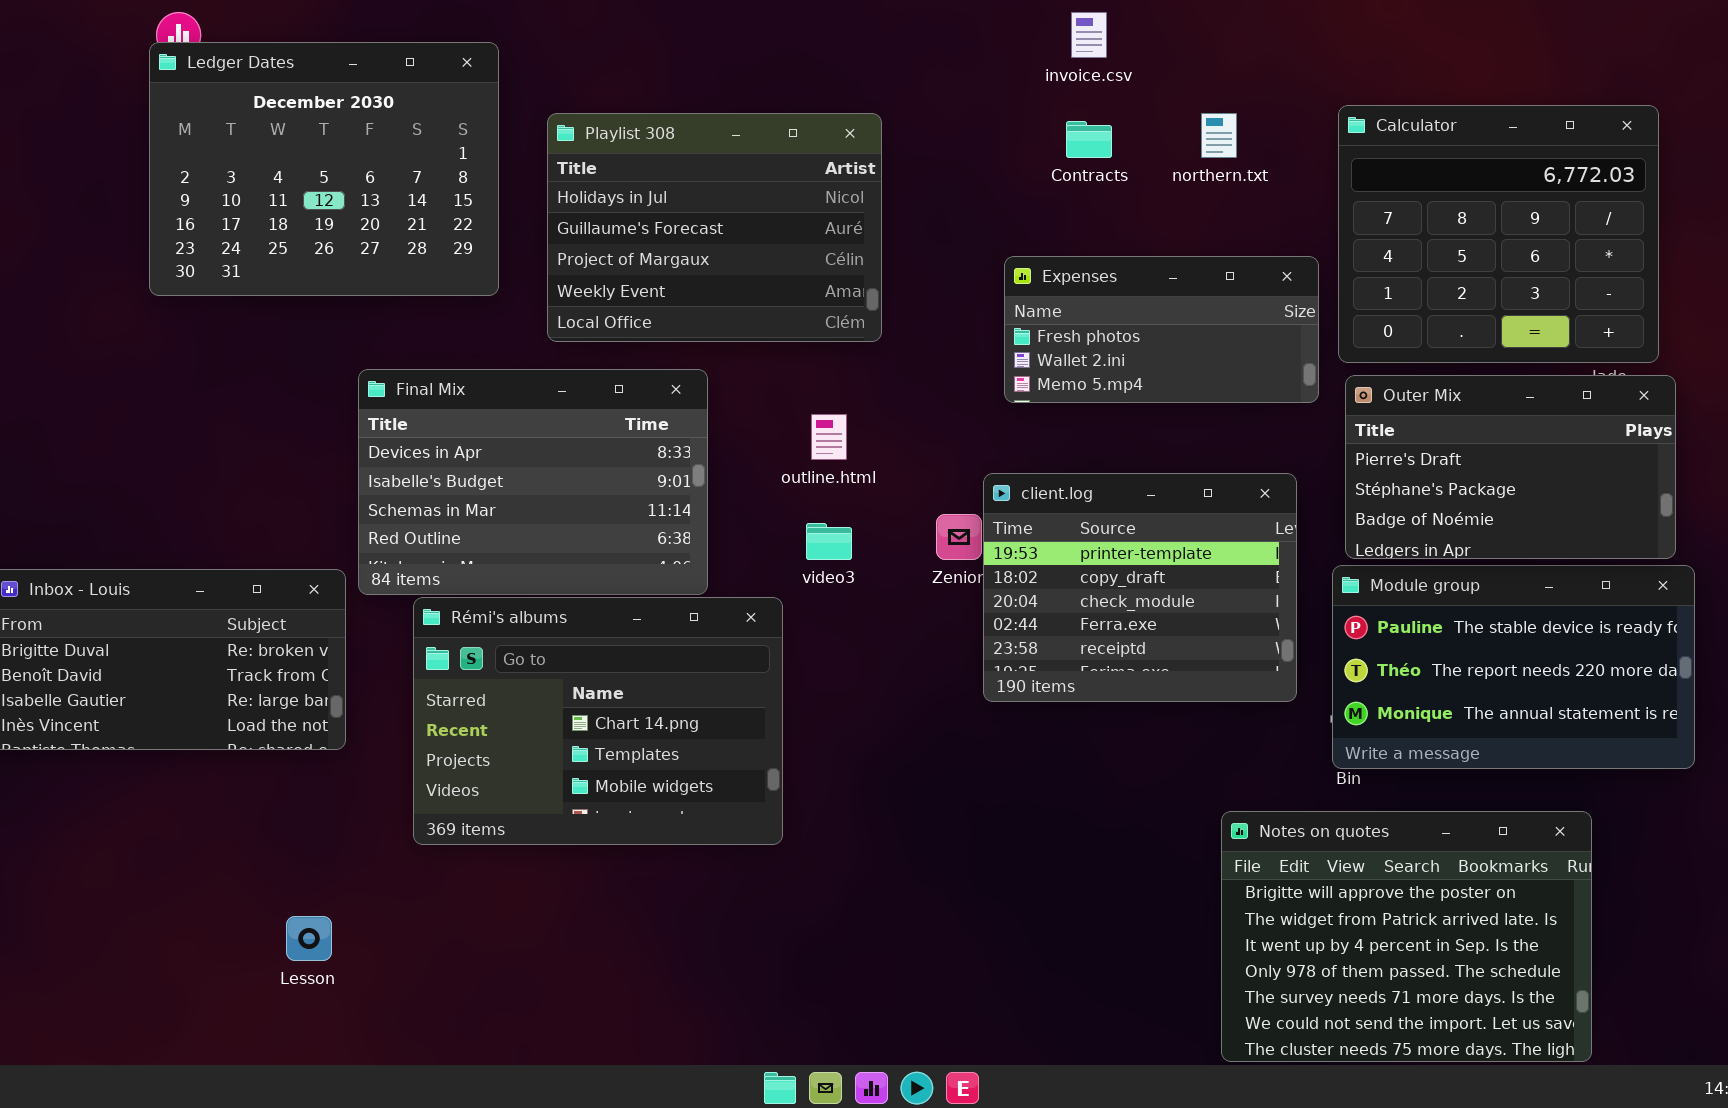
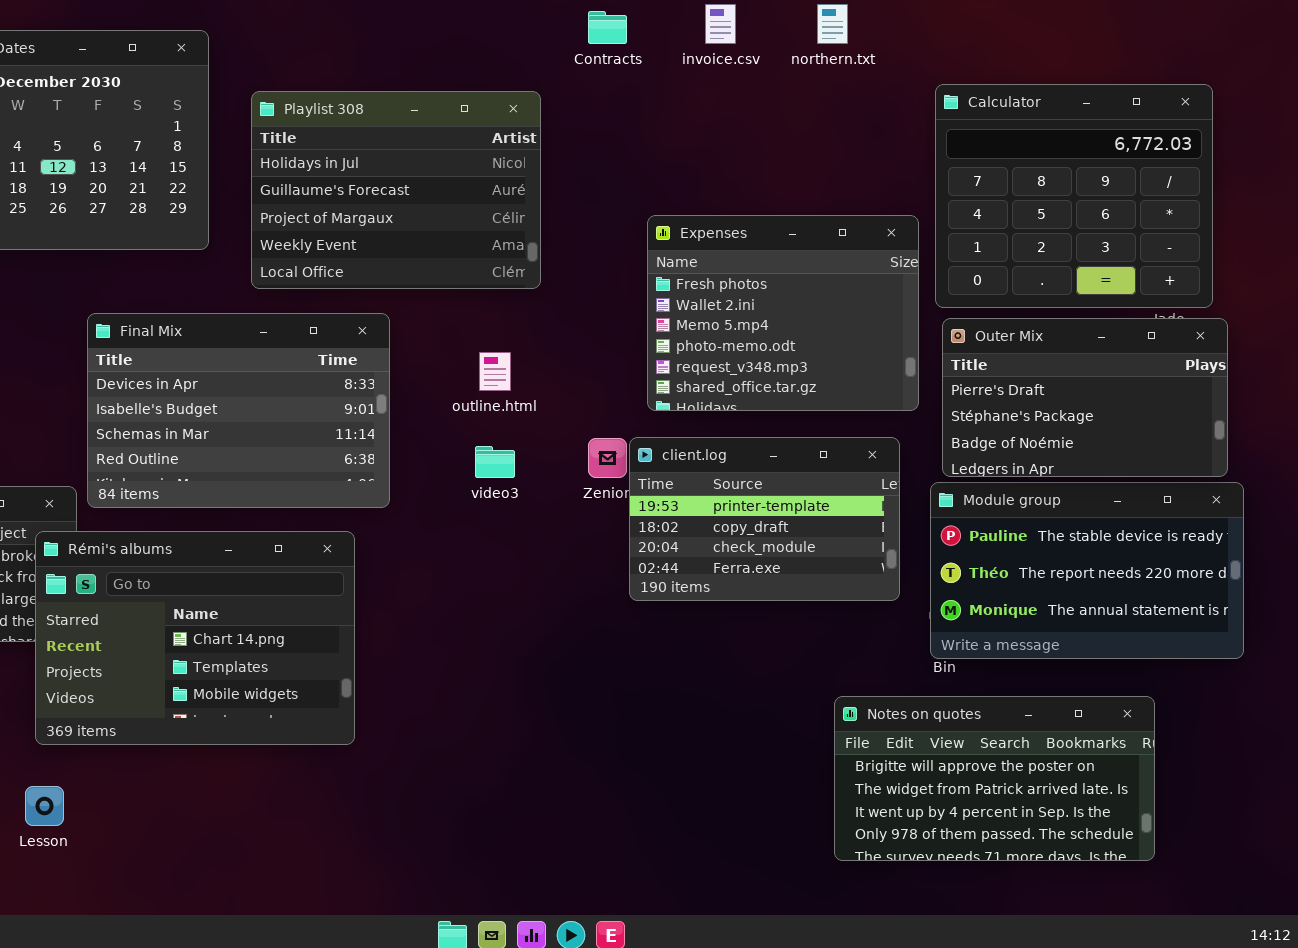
northern.txt: [1201,113,1237,158] -> [817,4,848,44], moved
Contracts: [1066,121,1112,158] -> [588,11,627,44], moved
Expenses: [1004,256,1319,403] -> [647,215,919,411], resized
client.log: [983,473,1297,702] -> [629,437,900,601], resized
Rémi's albums: [413,597,783,845] -> [35,531,355,745], moved
Notes on quotes: [1221,811,1592,1062] -> [834,696,1155,861], resized

